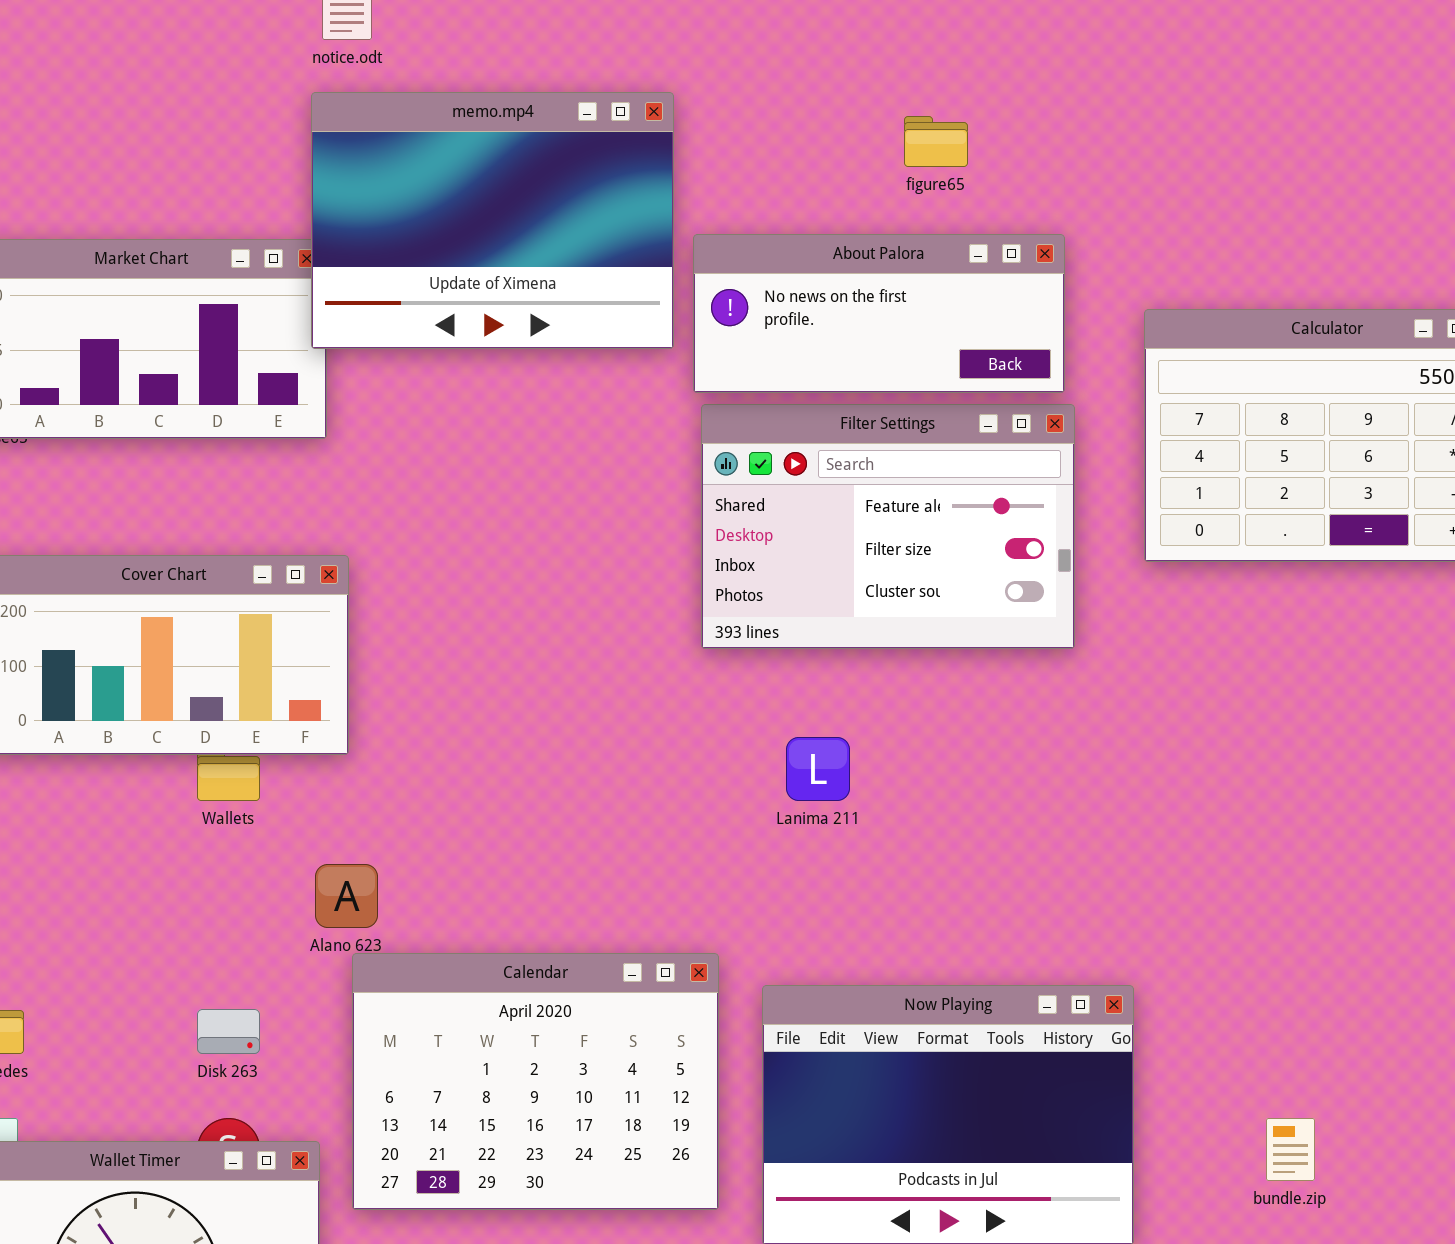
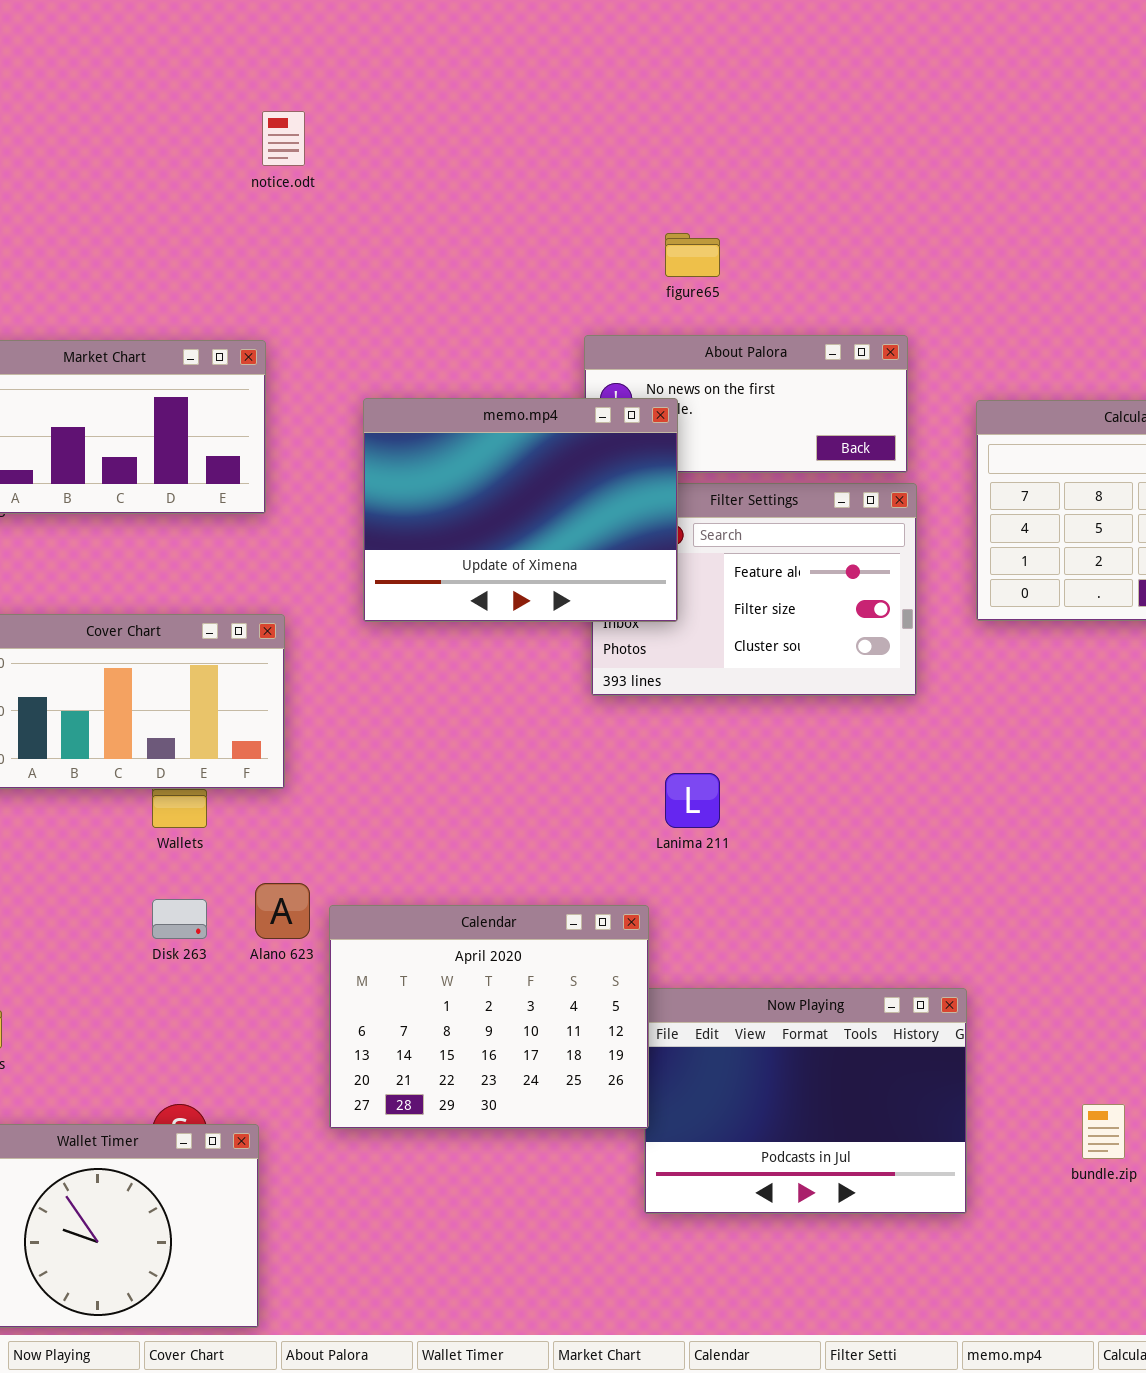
memo.mp4: [311,92,674,349] -> [363,398,678,622], moved
figure65: [904,116,968,167] -> [665,233,720,277], moved
Calendar: [352,953,719,1210] -> [329,905,649,1129], moved
Disk 263: [197,1009,260,1054] -> [152,899,207,939], moved

